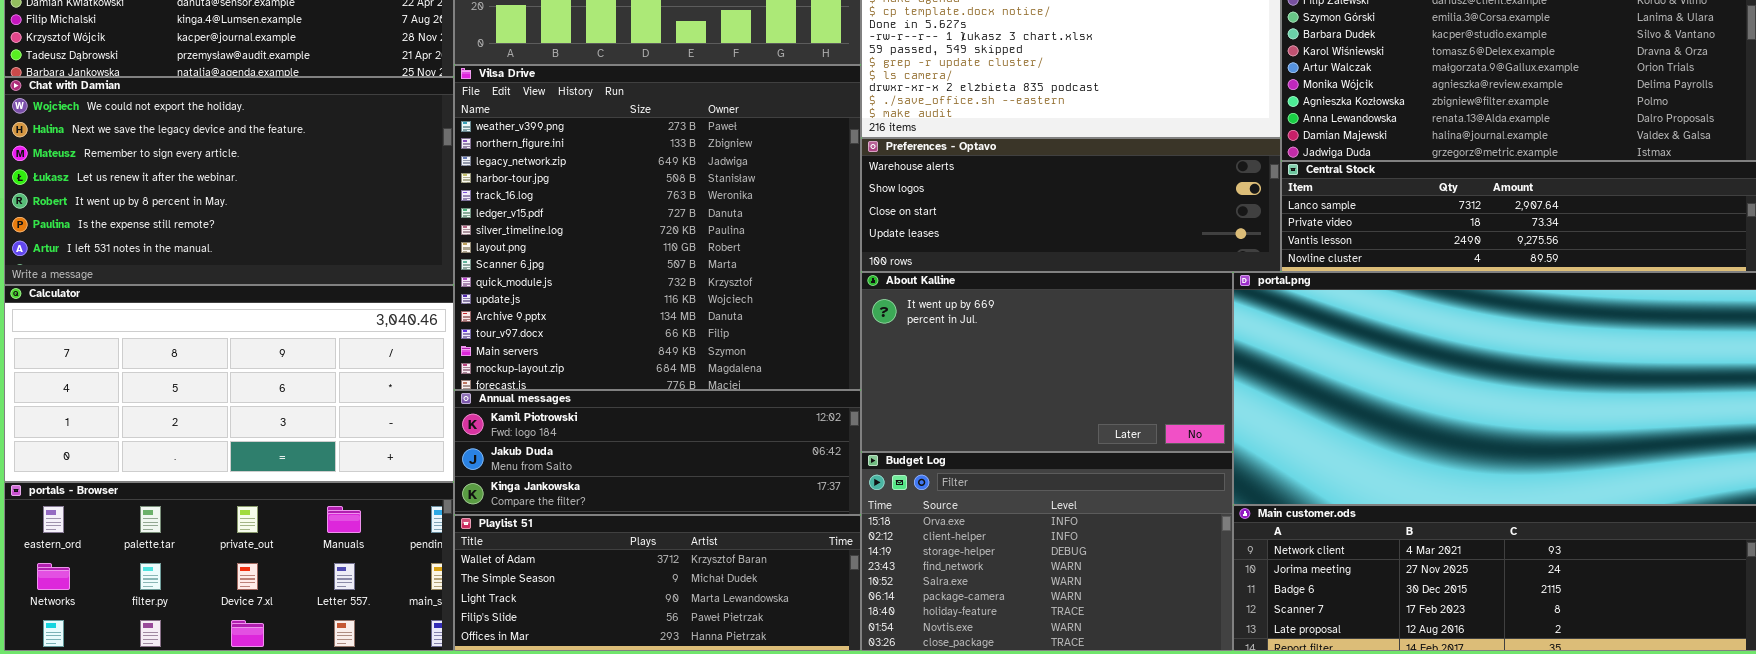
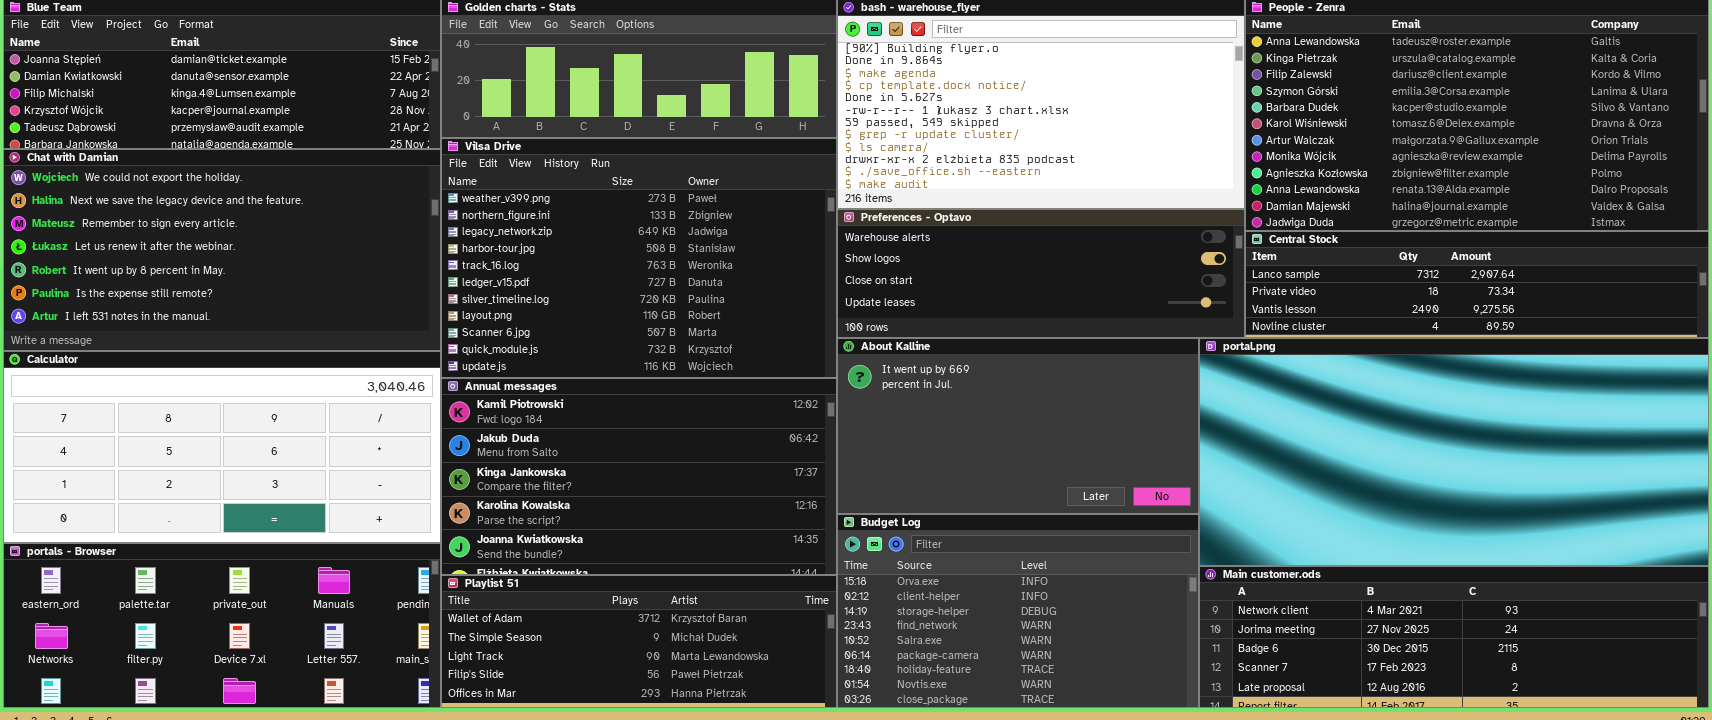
Vilsa Drive: [454,65,861,390] -> [441,138,837,378], resized
Annual messages: [454,390,861,515] -> [441,378,837,575], resized

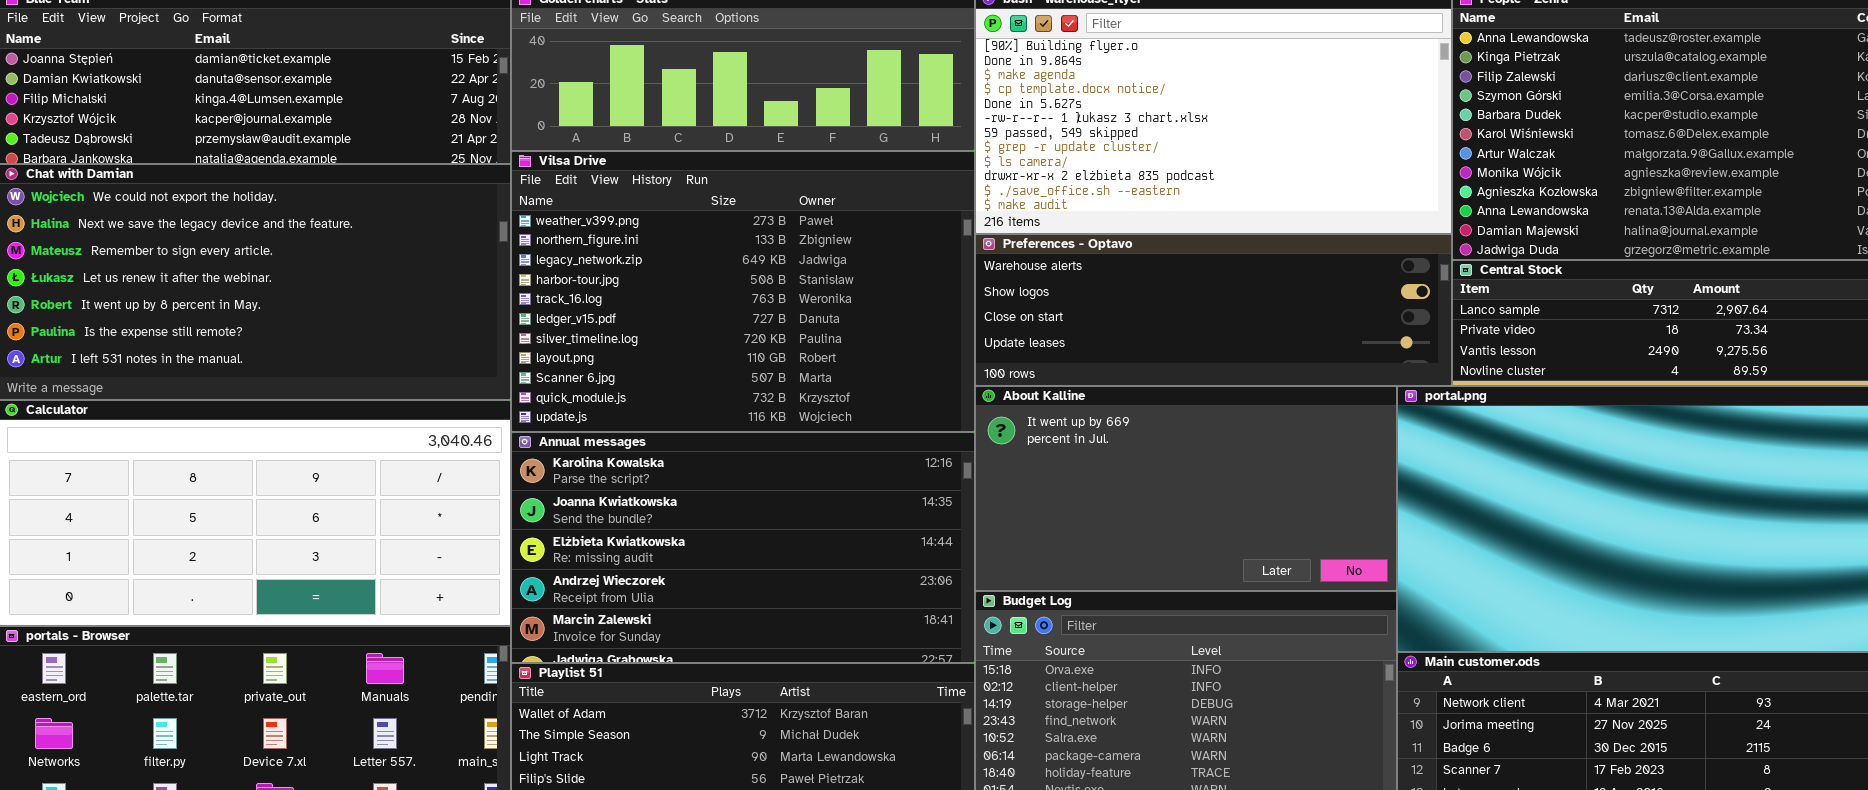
Annual messages: [441,378,837,575] -> [511,432,975,663], scrolled down 3 rows

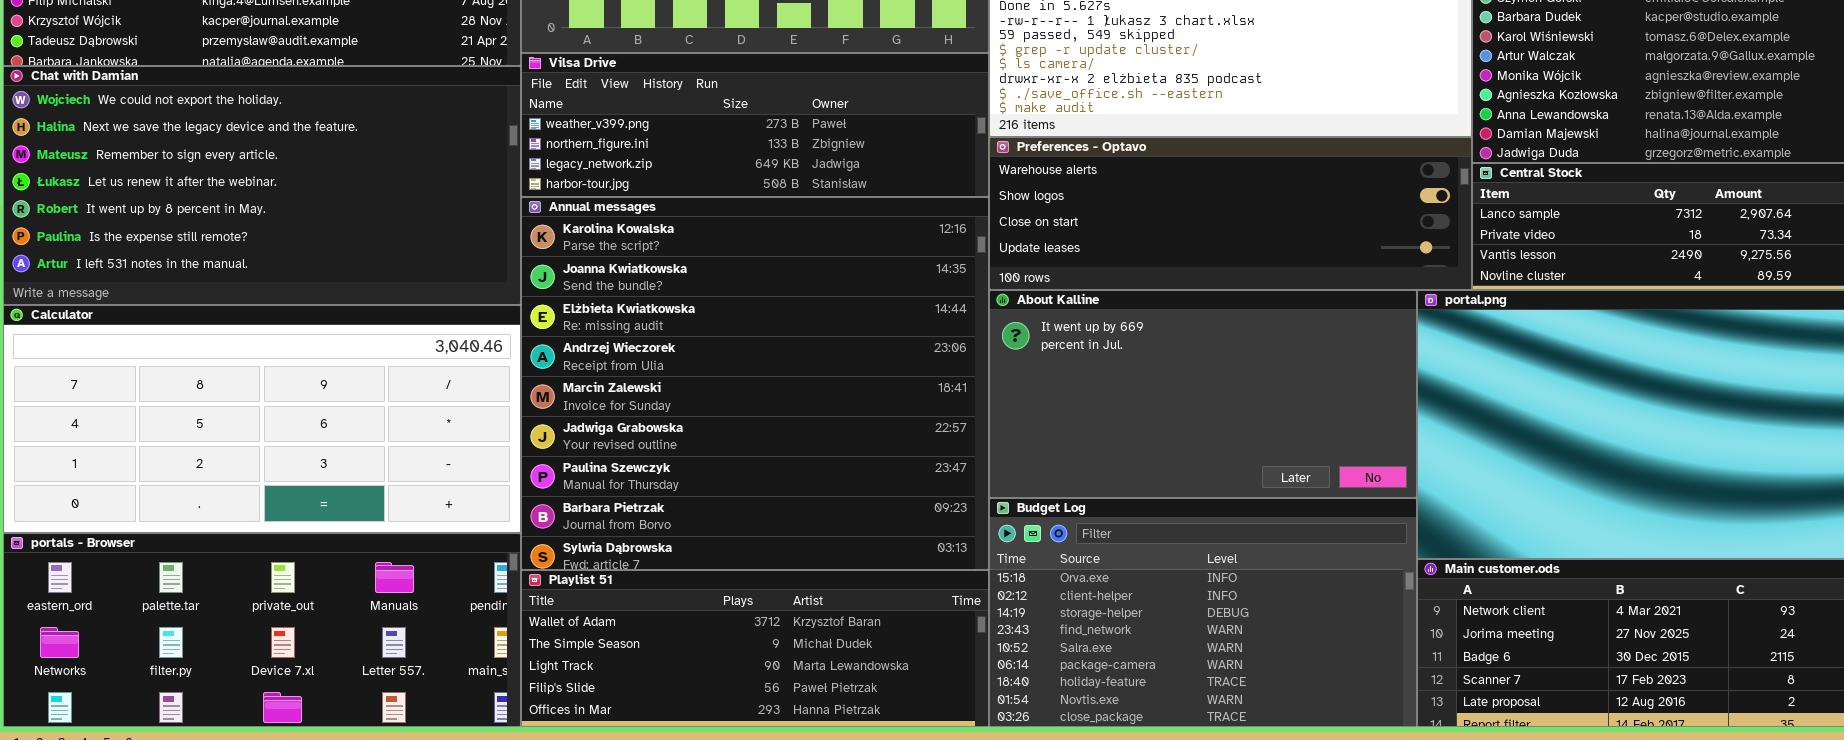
Vilsa Drive: [511,151,975,432] -> [521,53,989,197], resized
Annual messages: [511,432,975,663] -> [521,197,989,570], resized

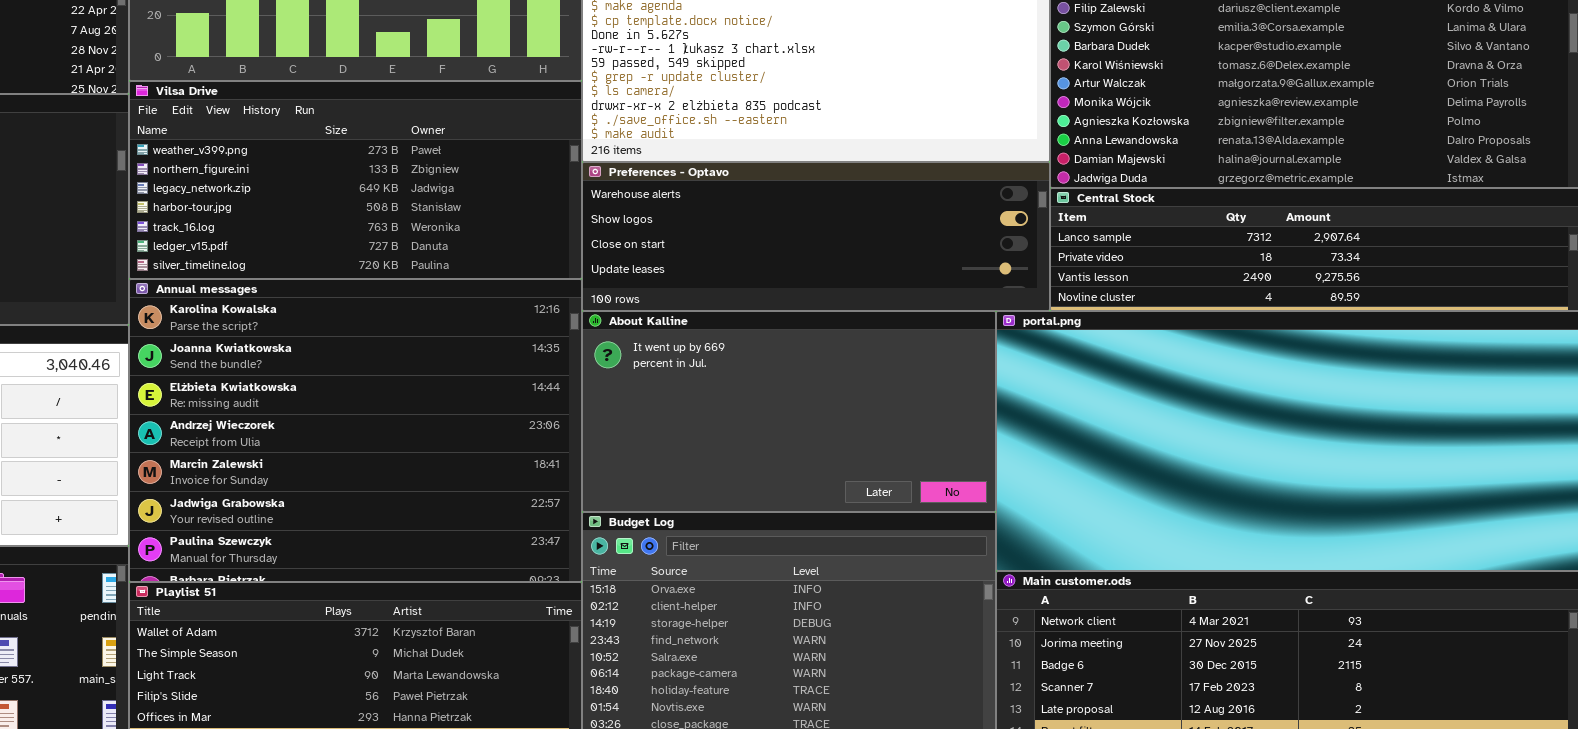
Vilsa Drive: [521,53,989,197] -> [129,81,582,279], resized
Annual messages: [521,197,989,570] -> [129,279,582,582], resized

